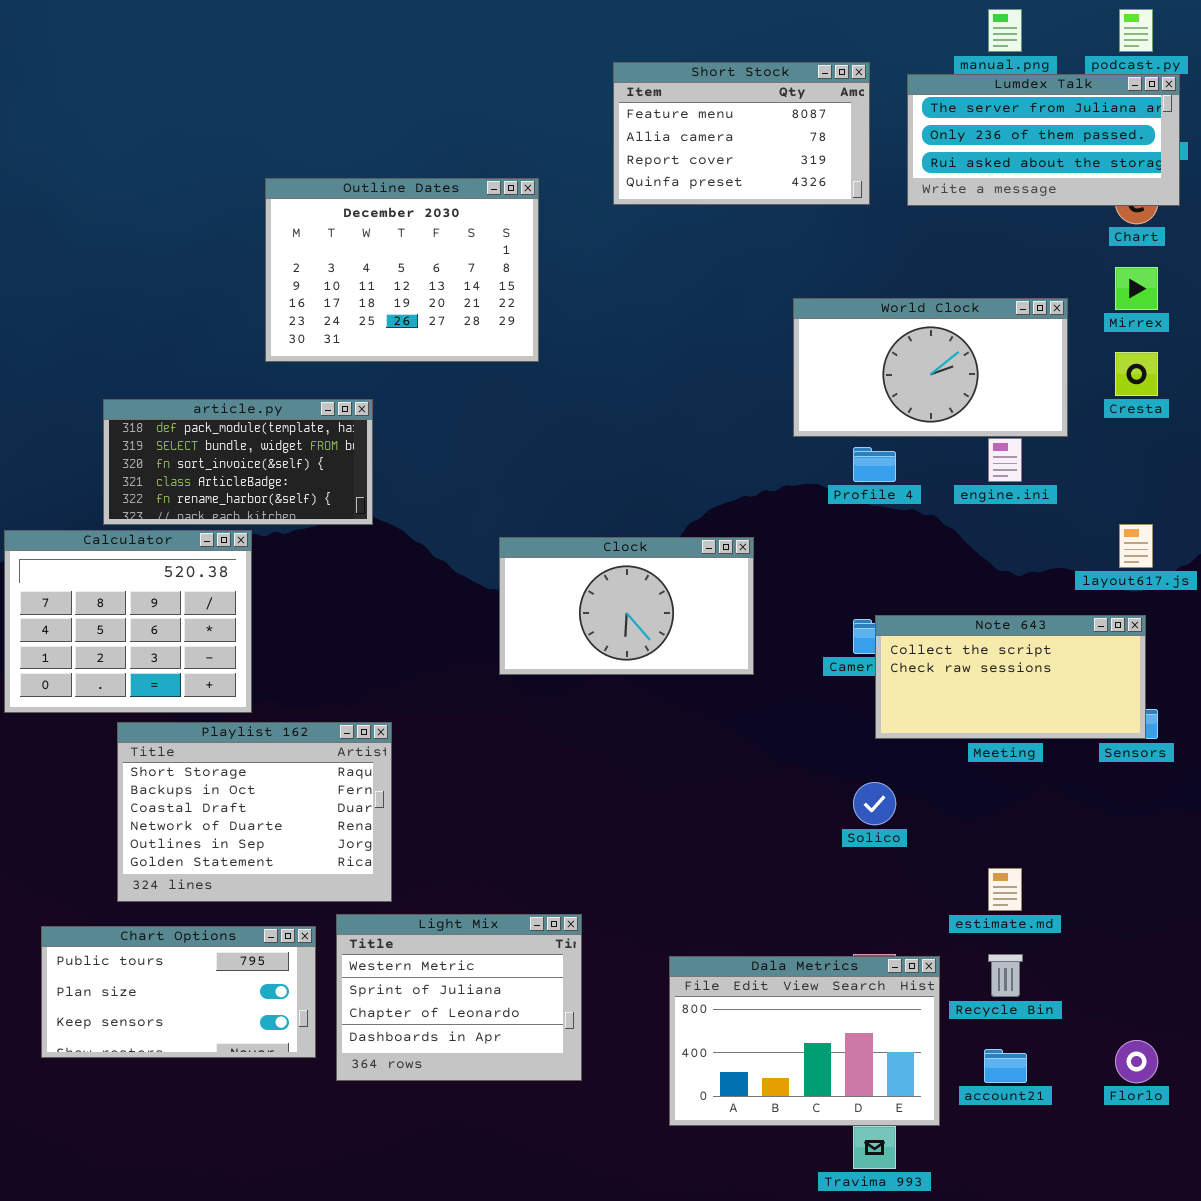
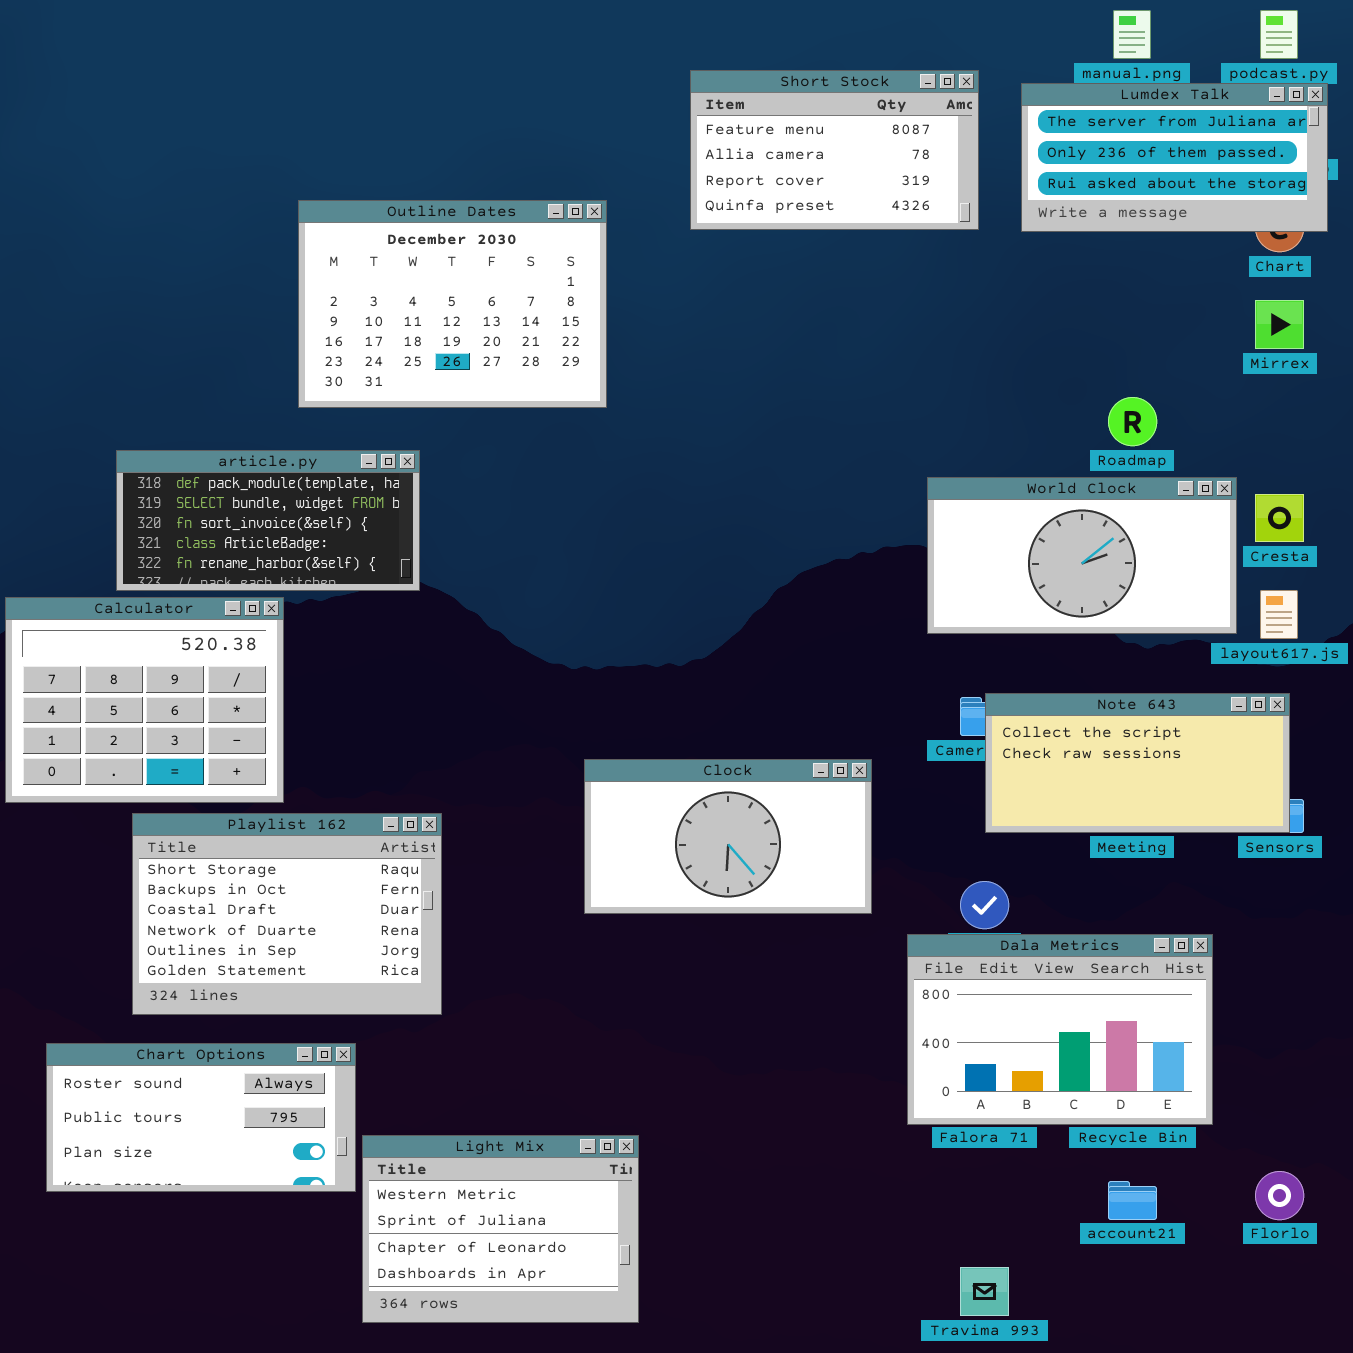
World Clock: [793,298,1068,437] -> [927,477,1237,634], moved
Cresta: [1115,352,1158,396] -> [1255,494,1304,542], moved
Clock: [499,537,754,675] -> [584,759,872,914], moved
Light Mix: [336,914,582,1081] -> [362,1135,639,1323], moved
Chart Options: [41,926,316,1058] -> [46,1043,356,1192], scrolled up 1 row
Dala Metrics: [669,956,940,1126] -> [907,934,1213,1125], moved

